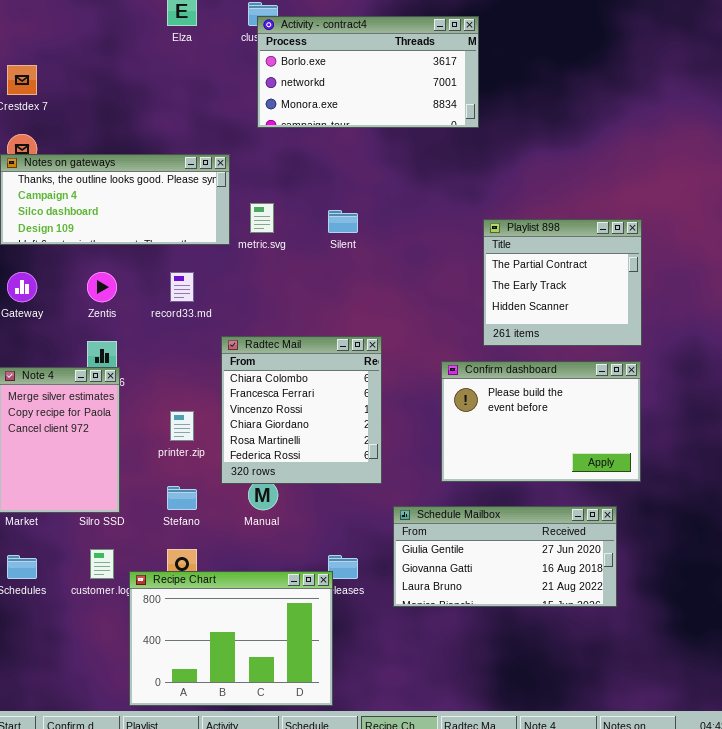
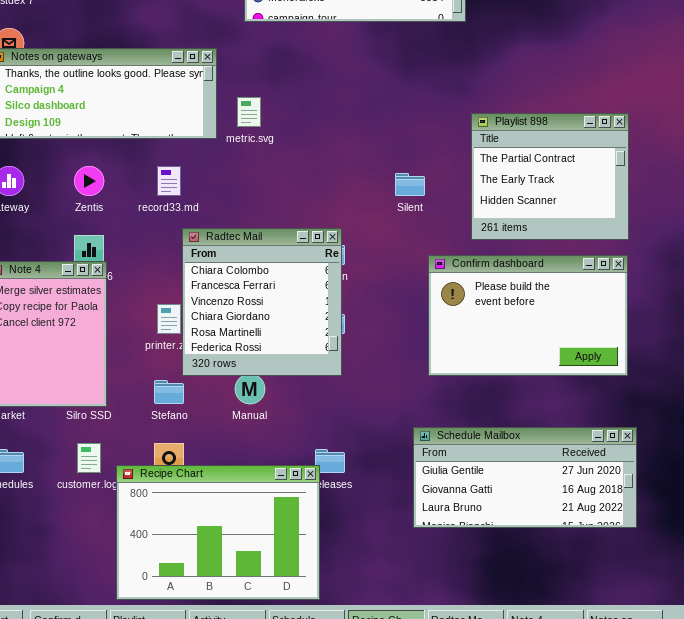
Silent: [328,210,358,233] -> [395,173,425,196], moved
Radtec Mail: [221,336,382,484] -> [182,228,342,376], moved
Schedule Mailbox: [393,506,617,607] -> [413,427,637,528], moved

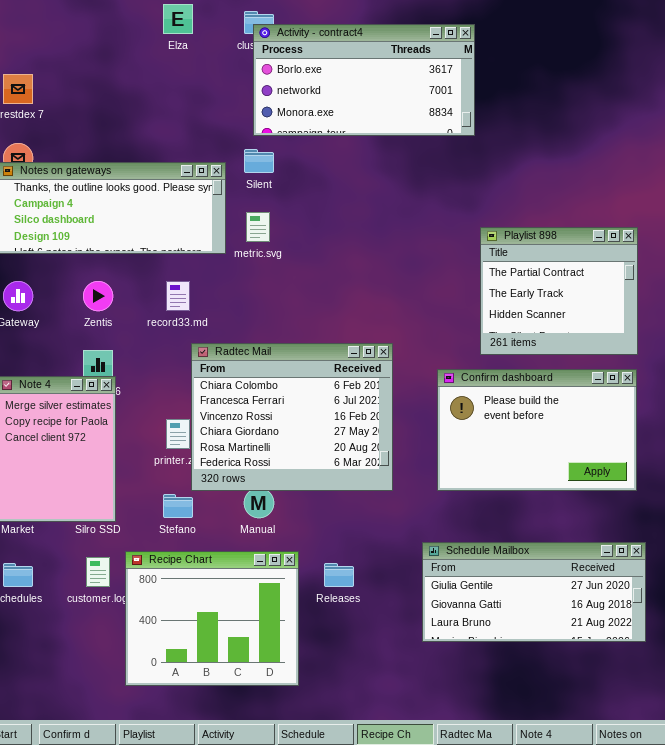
Silent: [395,173,425,196] -> [244,149,274,173], moved
Radtec Mail: [182,228,342,376] -> [191,343,393,491], resized
Recipe Chart: [116,465,320,600] -> [125,551,299,686], moved, resized

